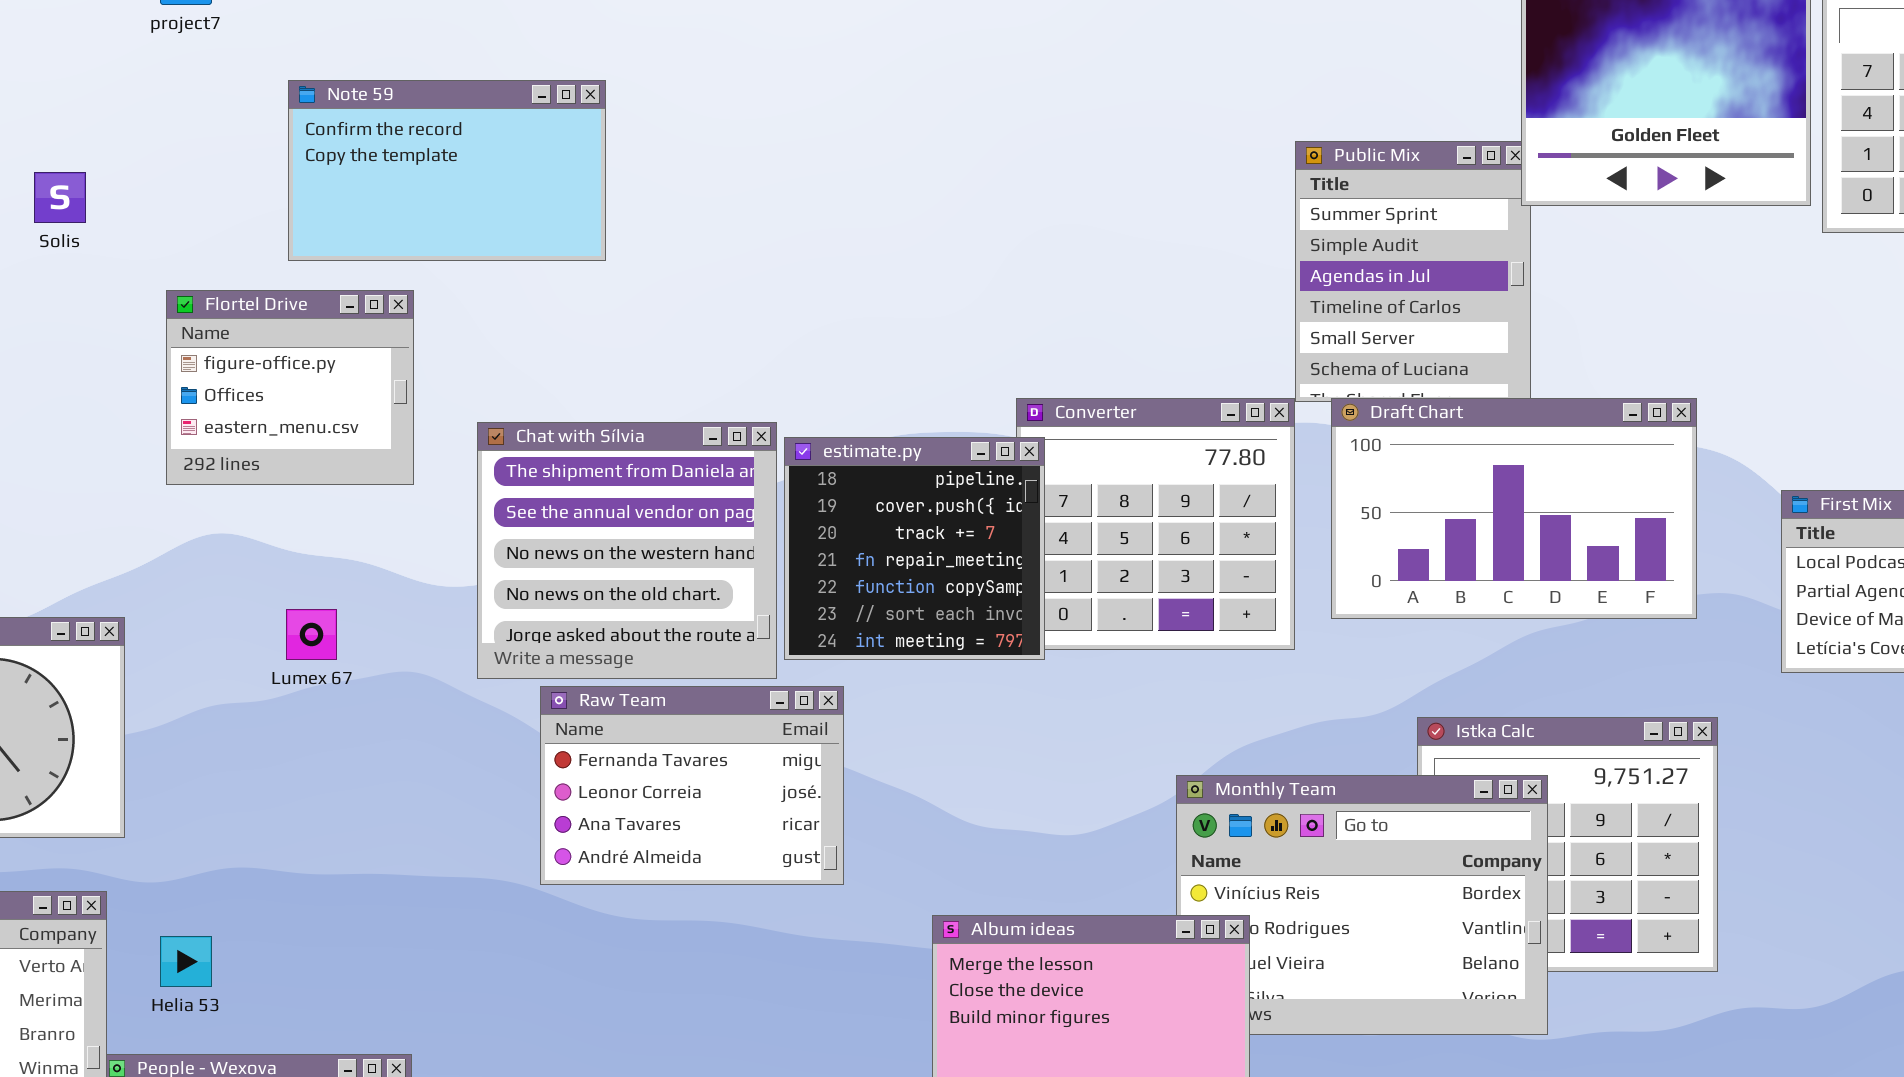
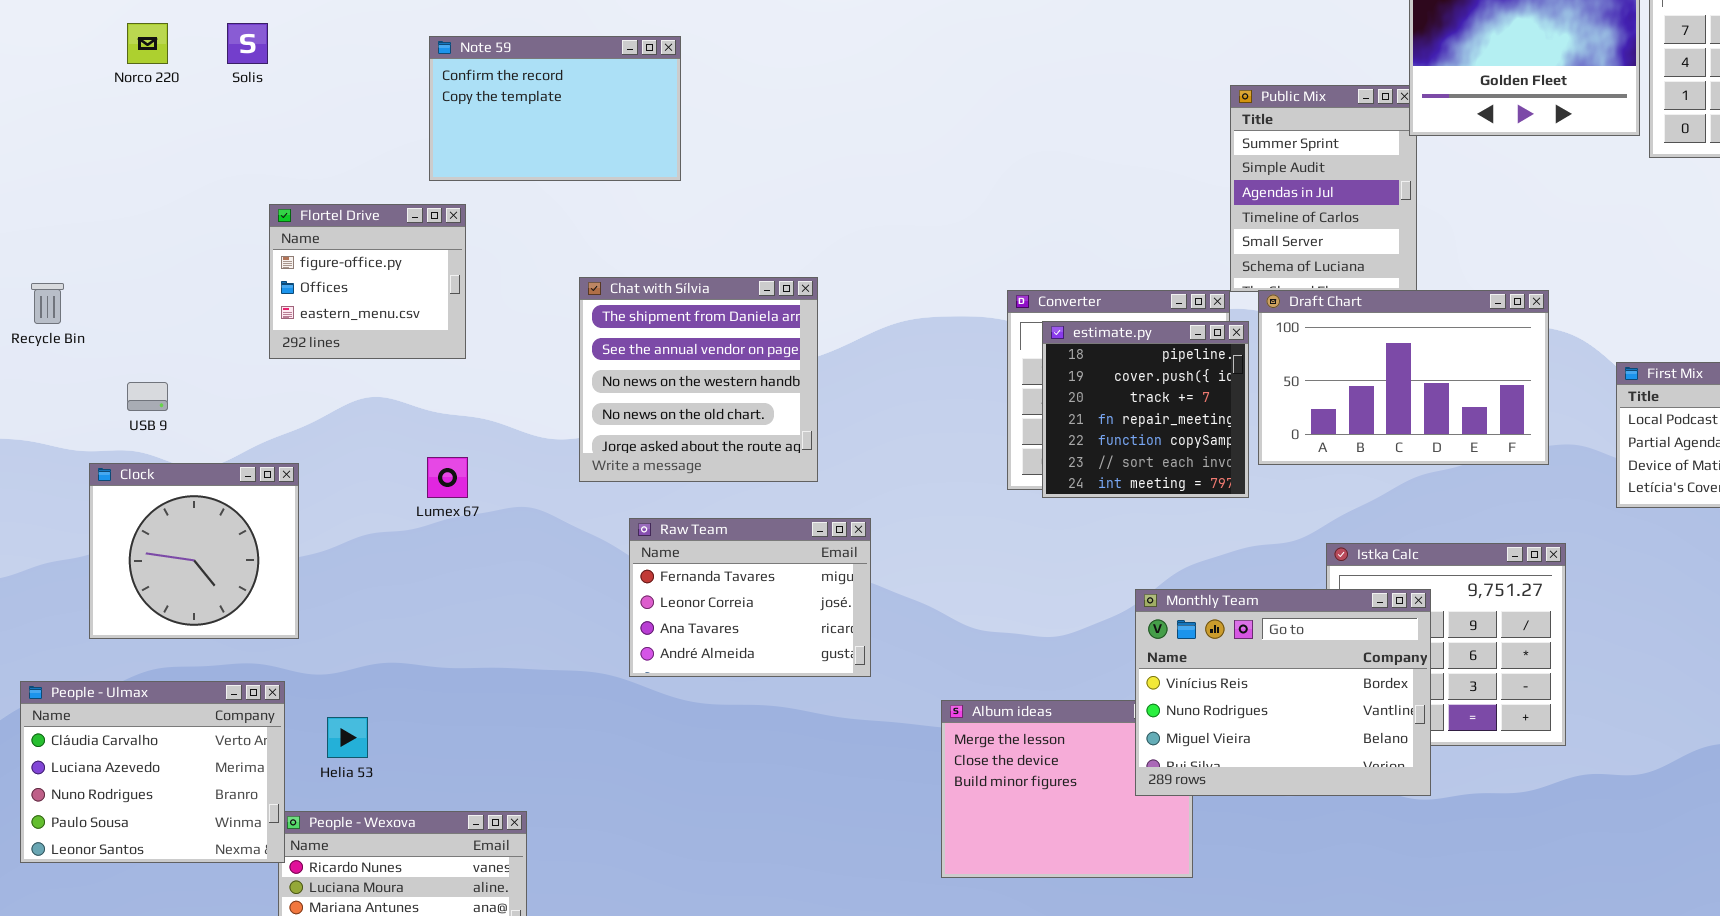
Solis: [34,172,86,223] -> [227,23,268,64], moved
Flortel Drive: [166,290,414,485] -> [269,204,466,359], moved
Chat with Sílvia: [477,422,777,679] -> [579,277,818,482], moved
estimate.py: [784,437,1045,660] -> [1042,321,1249,498], moved
Monthly Team: [1176,775,1548,1035] -> [1135,589,1431,796], raised

